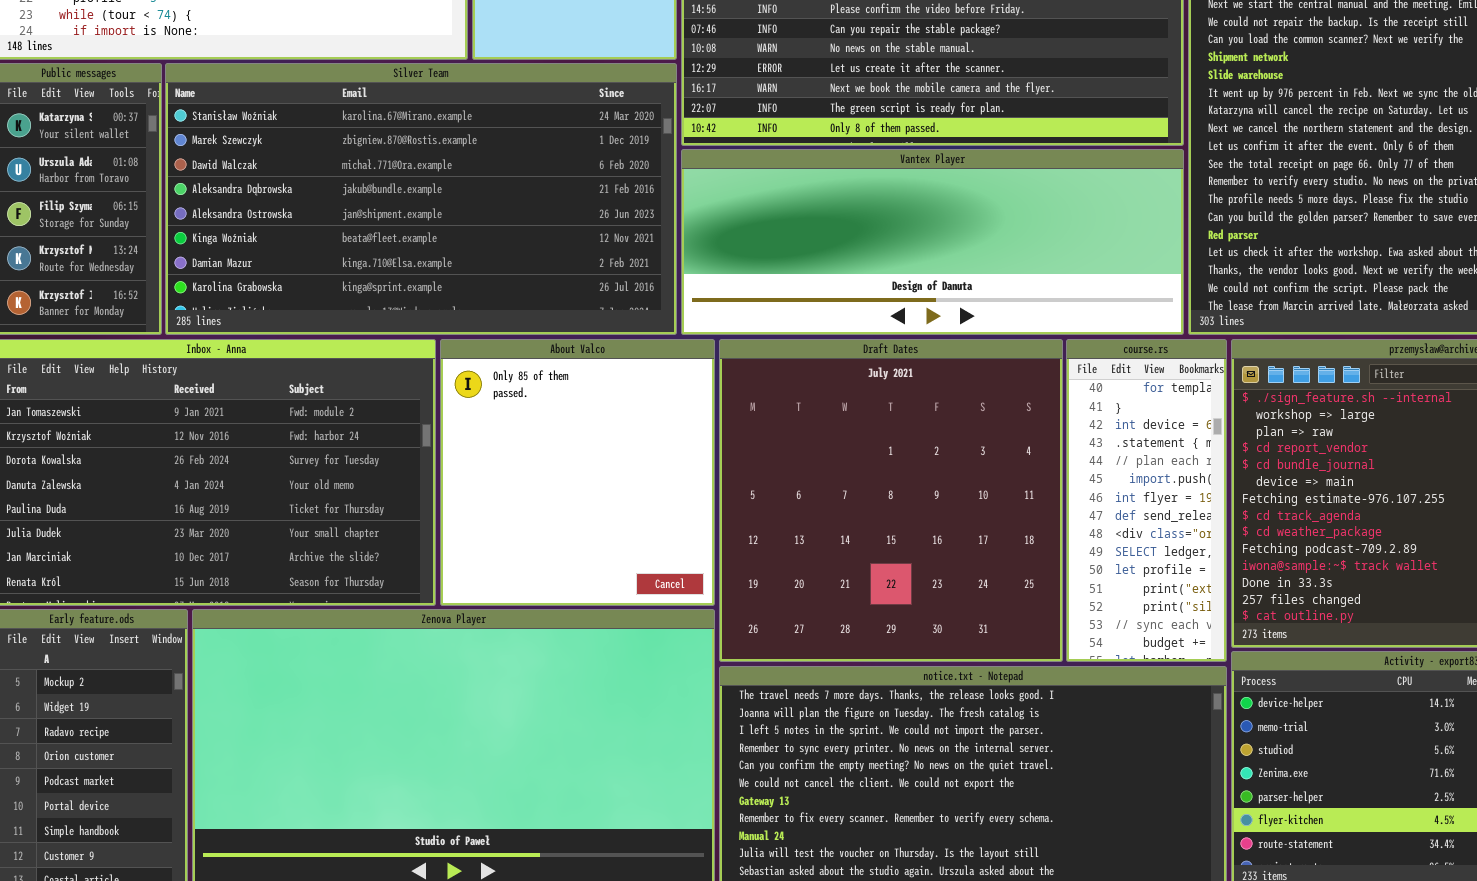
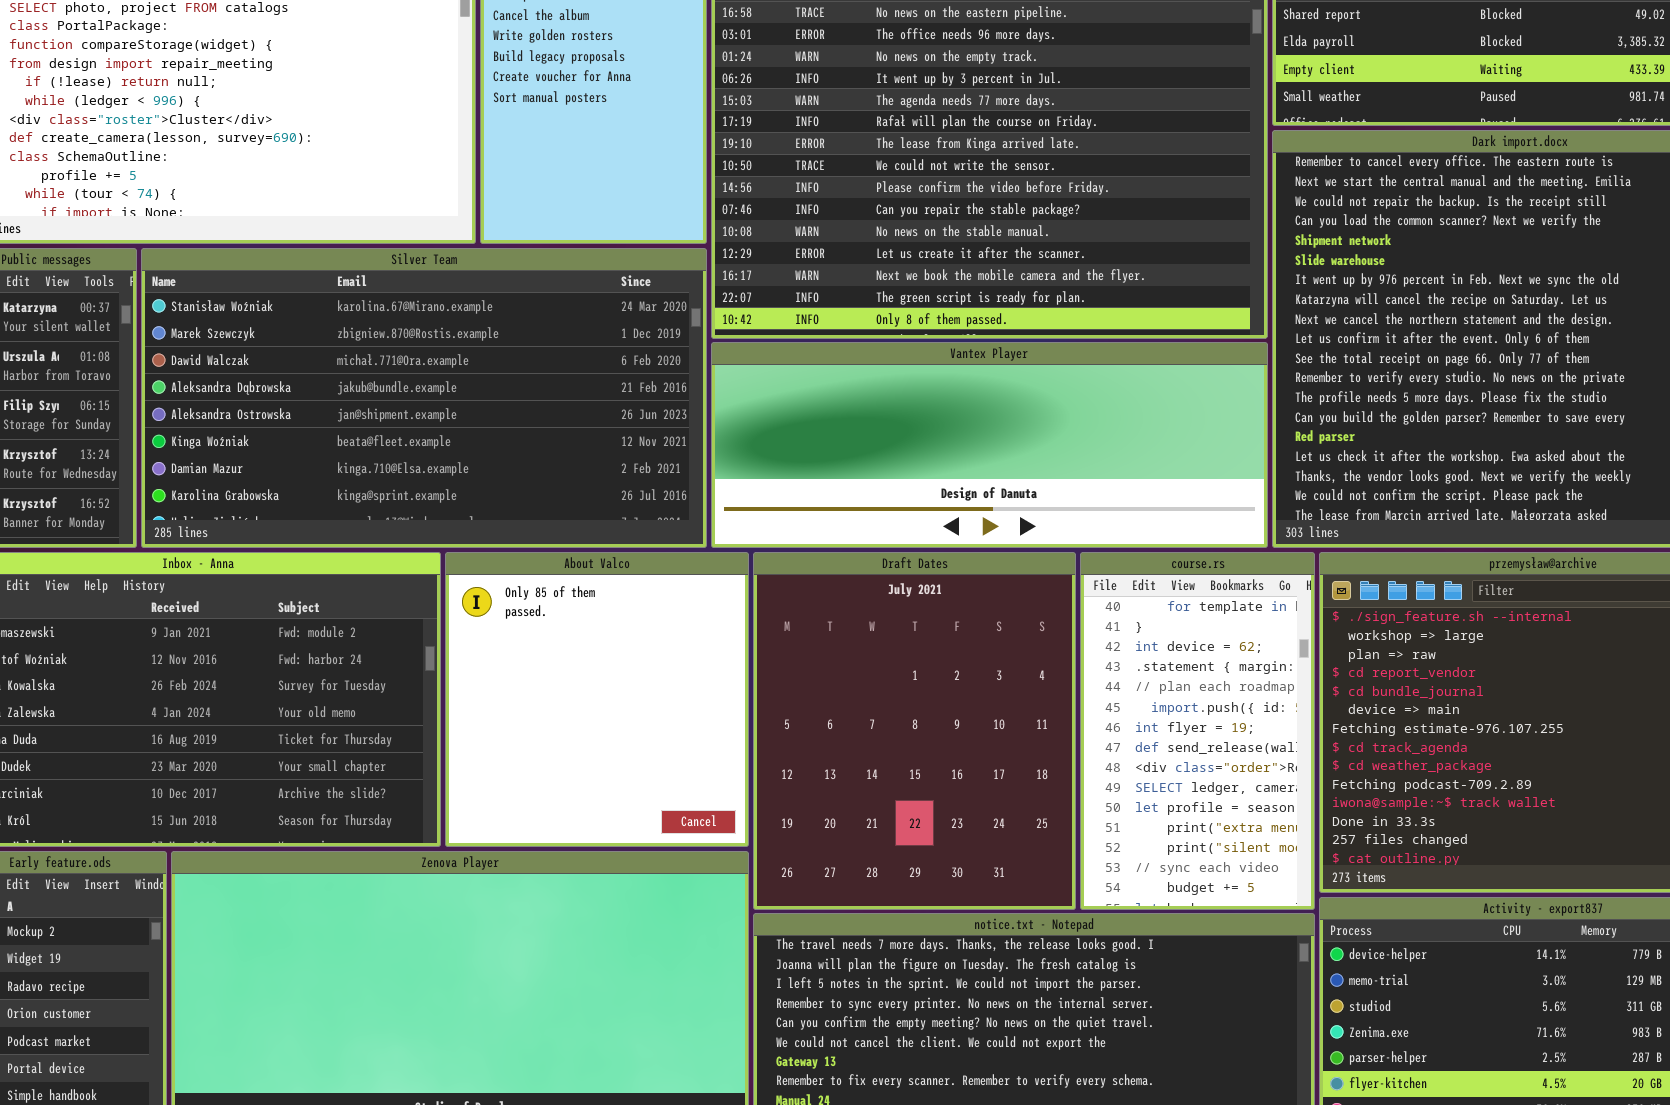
Draft Dates: [719,339,1063,662] -> [753,552,1076,910], resized
course.rs: [1066,339,1227,662] -> [1080,552,1315,910], resized

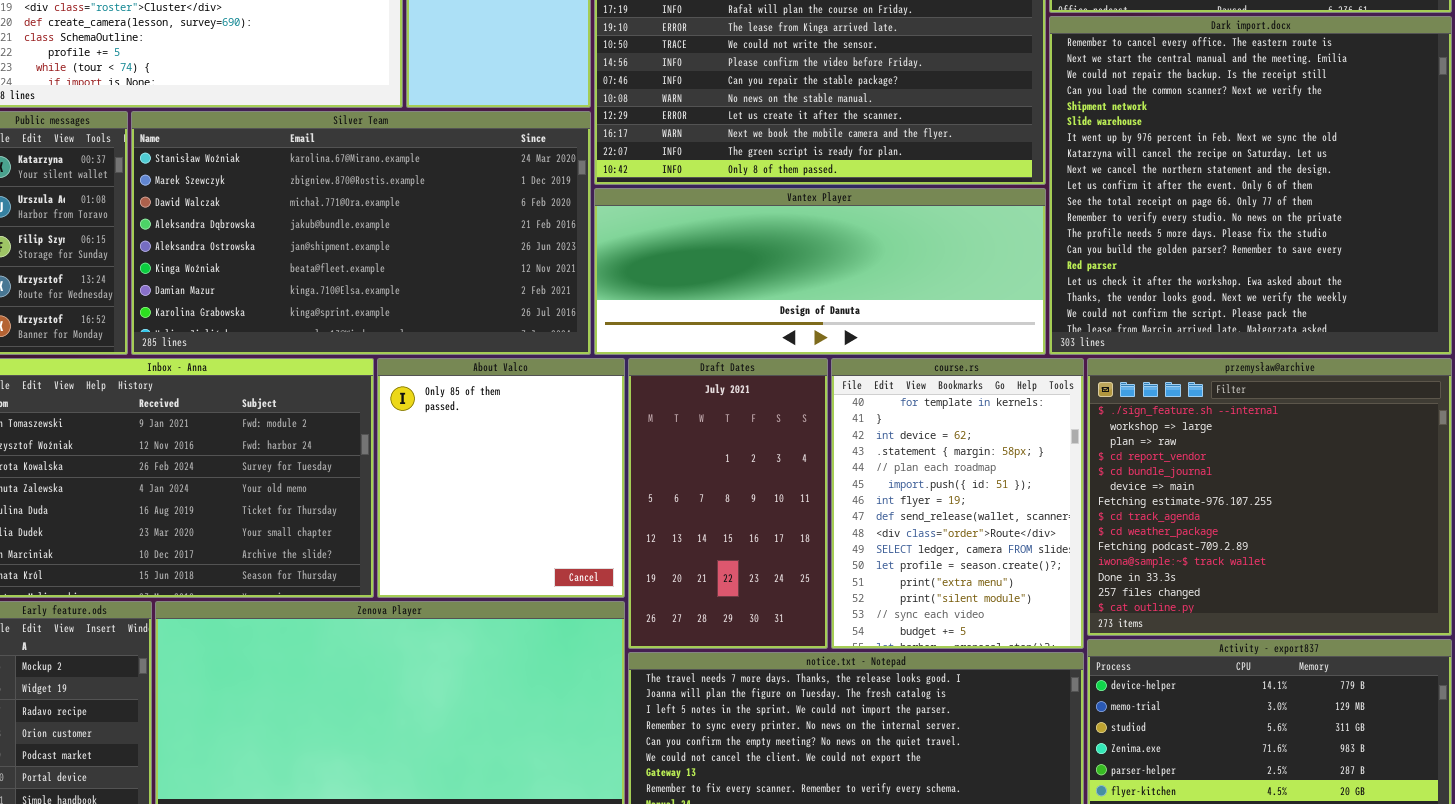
Draft Dates: [753,552,1076,910] -> [628,358,828,649], resized
course.rs: [1080,552,1315,910] -> [831,358,1084,649], resized

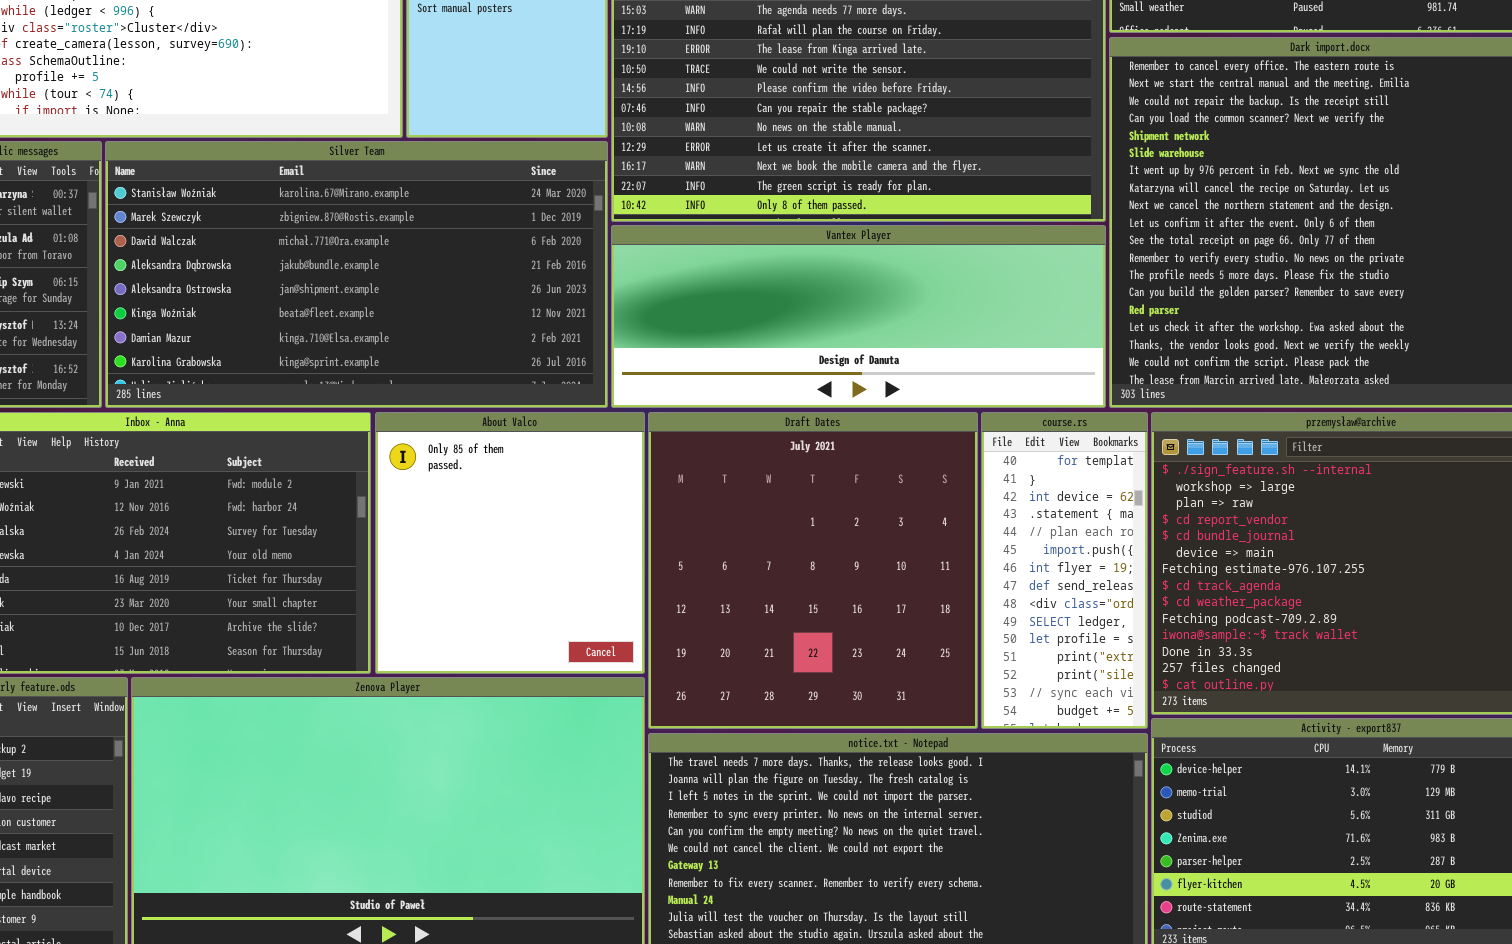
Draft Dates: [628,358,828,649] -> [648,412,978,729], resized
course.rs: [831,358,1084,649] -> [981,412,1148,729], resized

